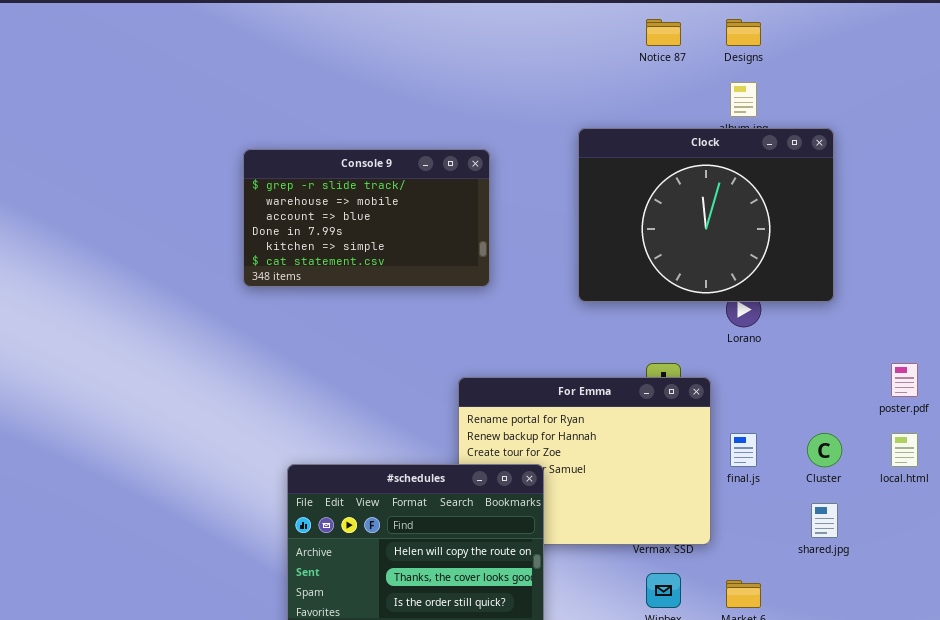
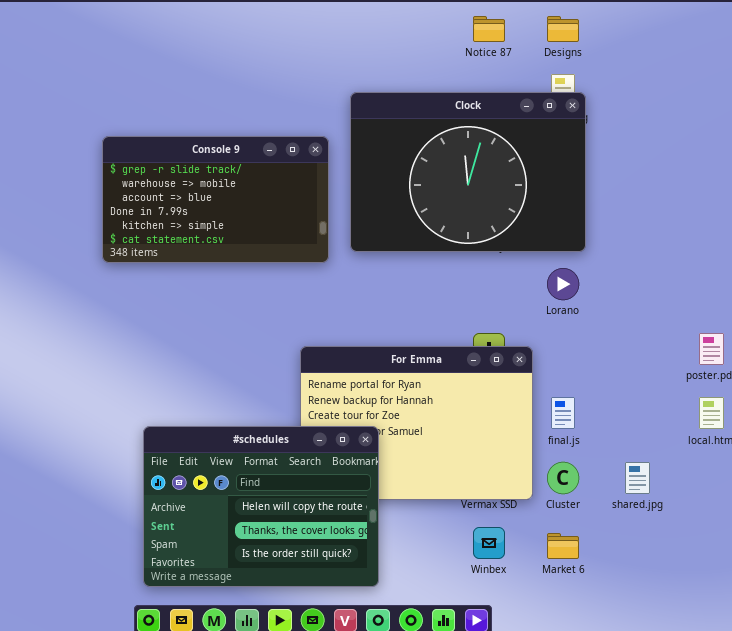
Clock: [578,128,834,302] -> [350,92,586,252], moved
Cluster: [807,433,842,467] -> [547,462,579,494], moved

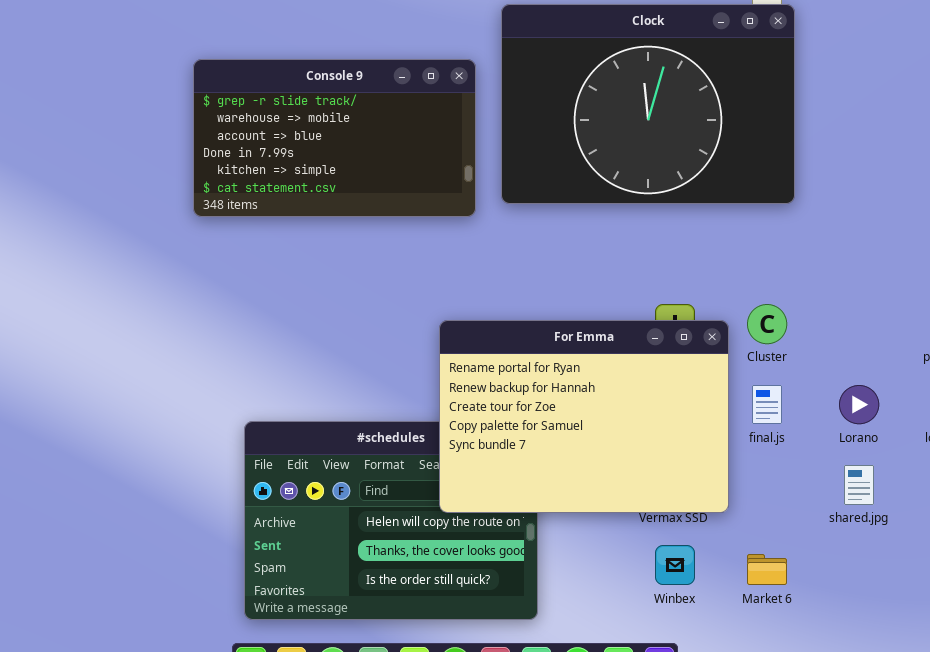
Lorano: [547,268,579,300] -> [839,385,879,424], moved
For Emma: [300,346,533,500] -> [439,320,729,513], raised
Cluster: [547,462,579,494] -> [747,304,787,344], moved

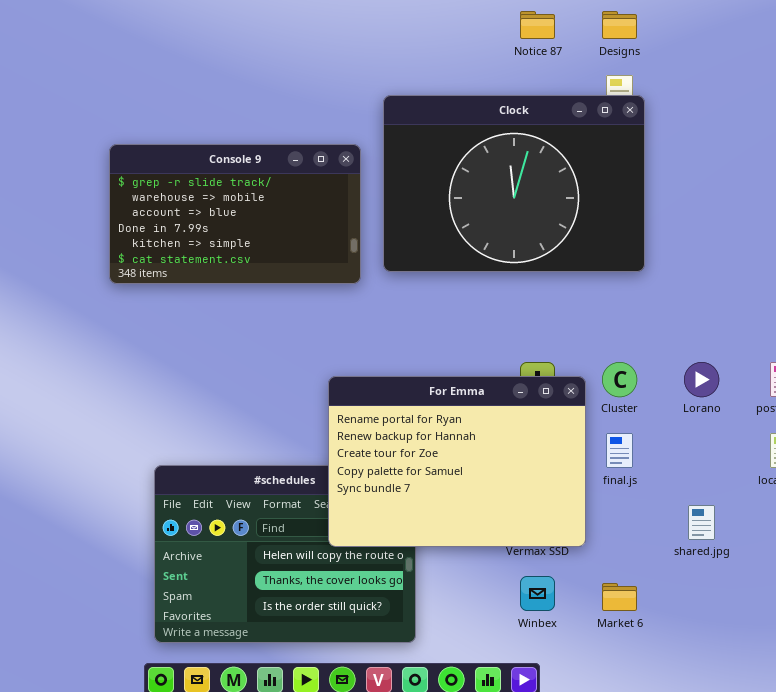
Lorano: [839,385,879,424] -> [684,362,719,397], moved

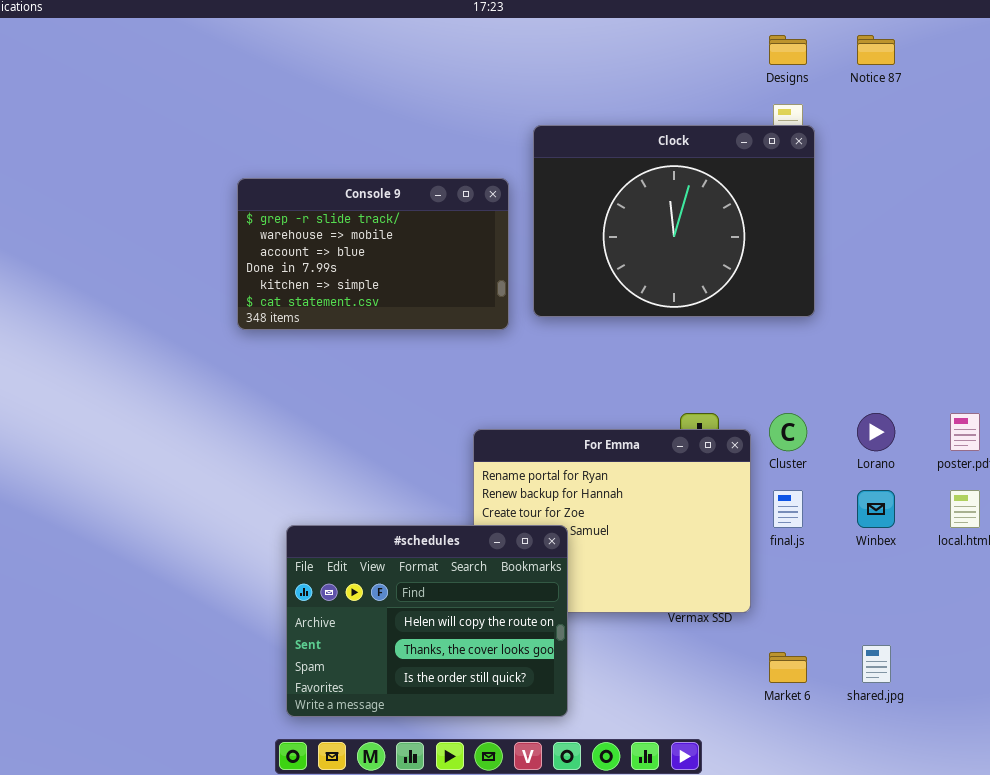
Notice 87: [520,11,555,39] -> [857,35,895,65], moved
#schedules: [154,465,416,643] -> [286,525,568,717], raised
shared.jpg: [688,505,715,540] -> [862,645,891,683], moved
Winbex: [520,576,555,611] -> [857,490,895,528], moved

